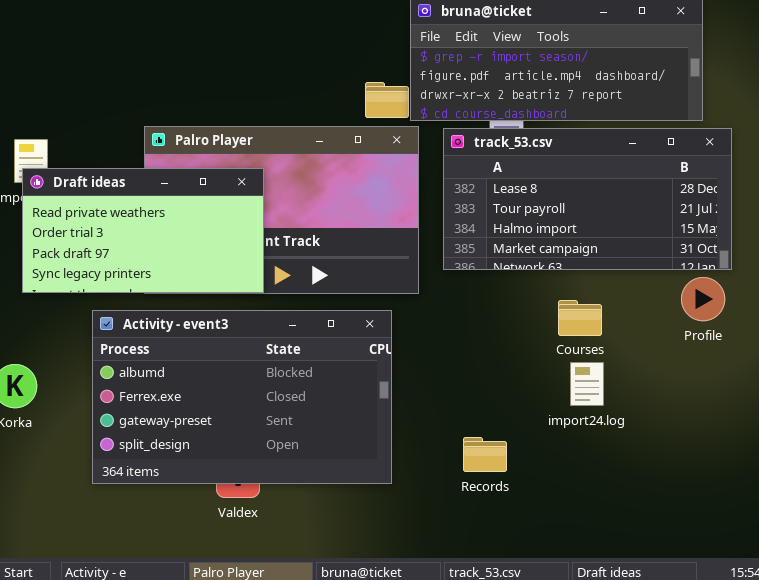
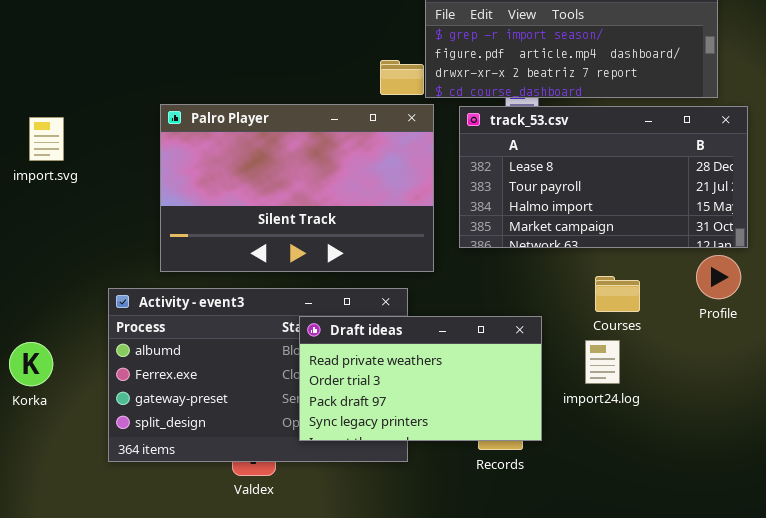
Draft ideas: [22,168,264,293] -> [299,316,542,441], moved
Courses: [558,300,602,336] -> [595,276,640,312], moved

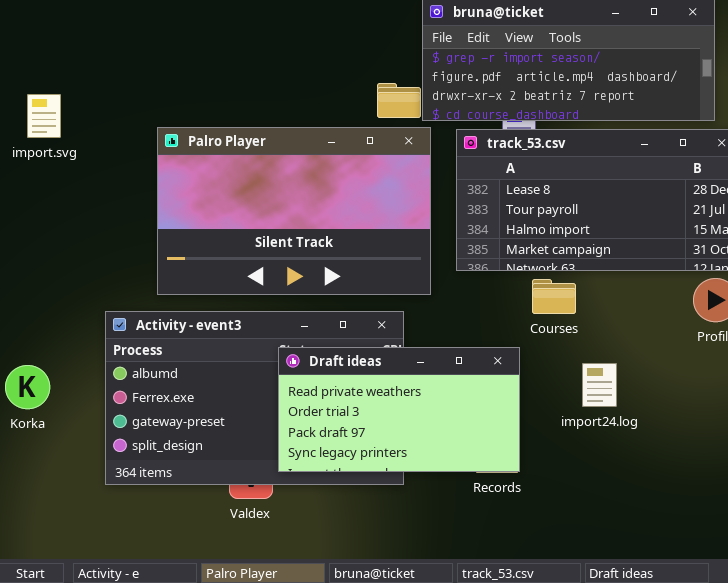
import.svg: [29,117,64,161] -> [27,94,61,138], moved
Courses: [595,276,640,312] -> [532,279,576,314], moved
Draft ideas: [299,316,542,441] -> [278,347,520,472], moved

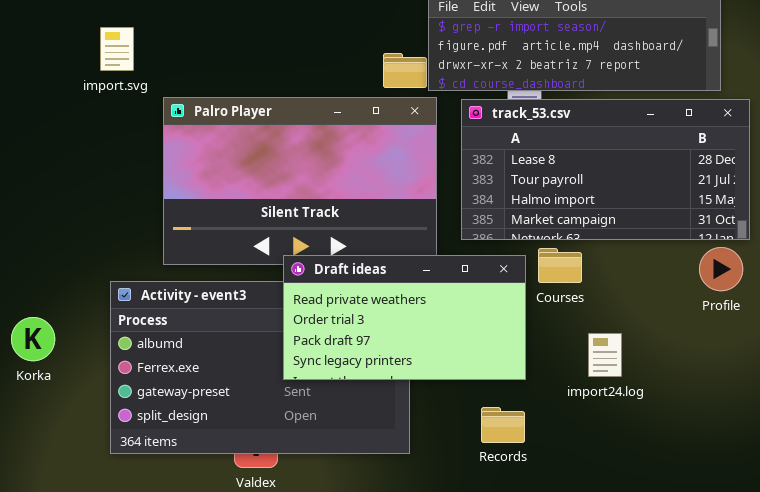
import.svg: [27,94,61,138] -> [100,27,134,71], moved
Draft ideas: [278,347,520,472] -> [283,255,526,380], moved
Korka: [5,365,50,409] -> [11,317,55,361], moved

